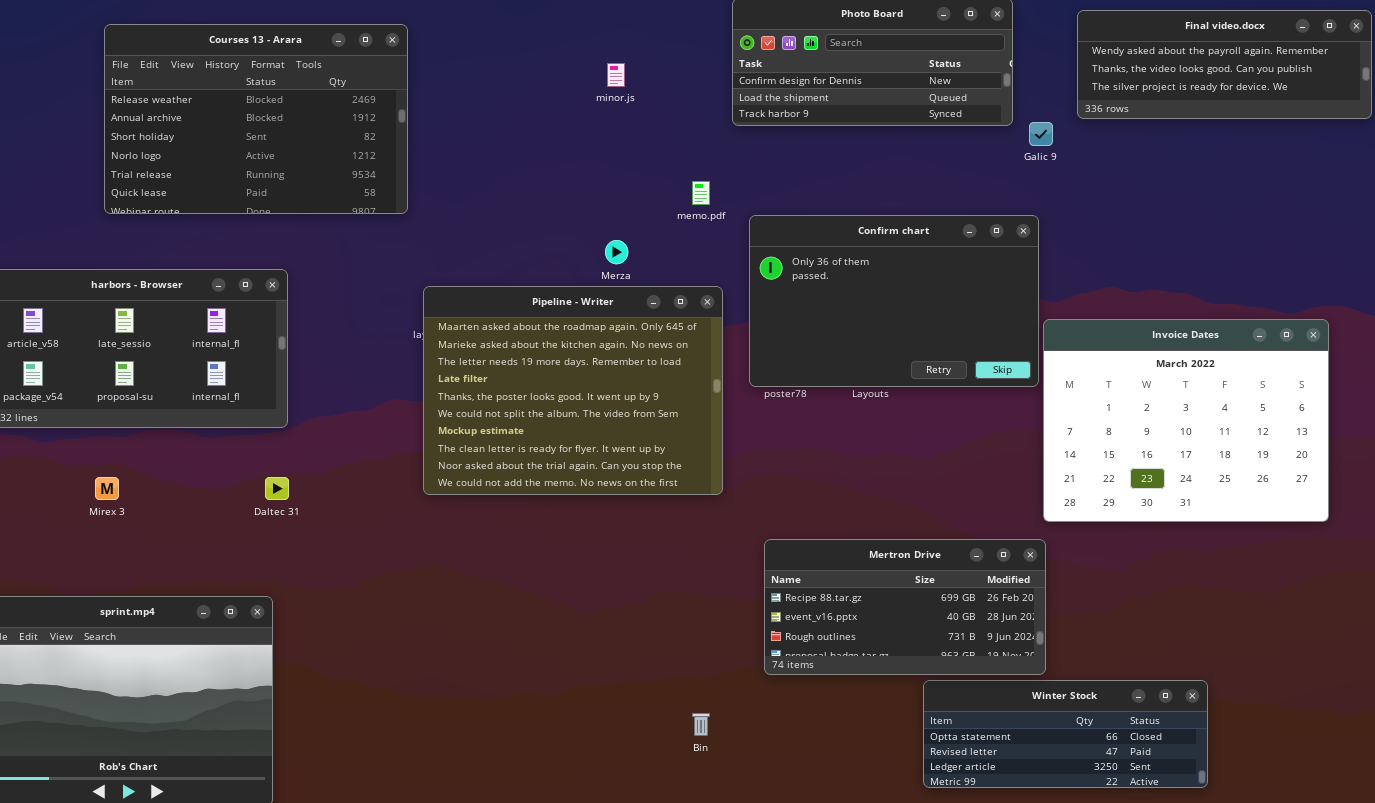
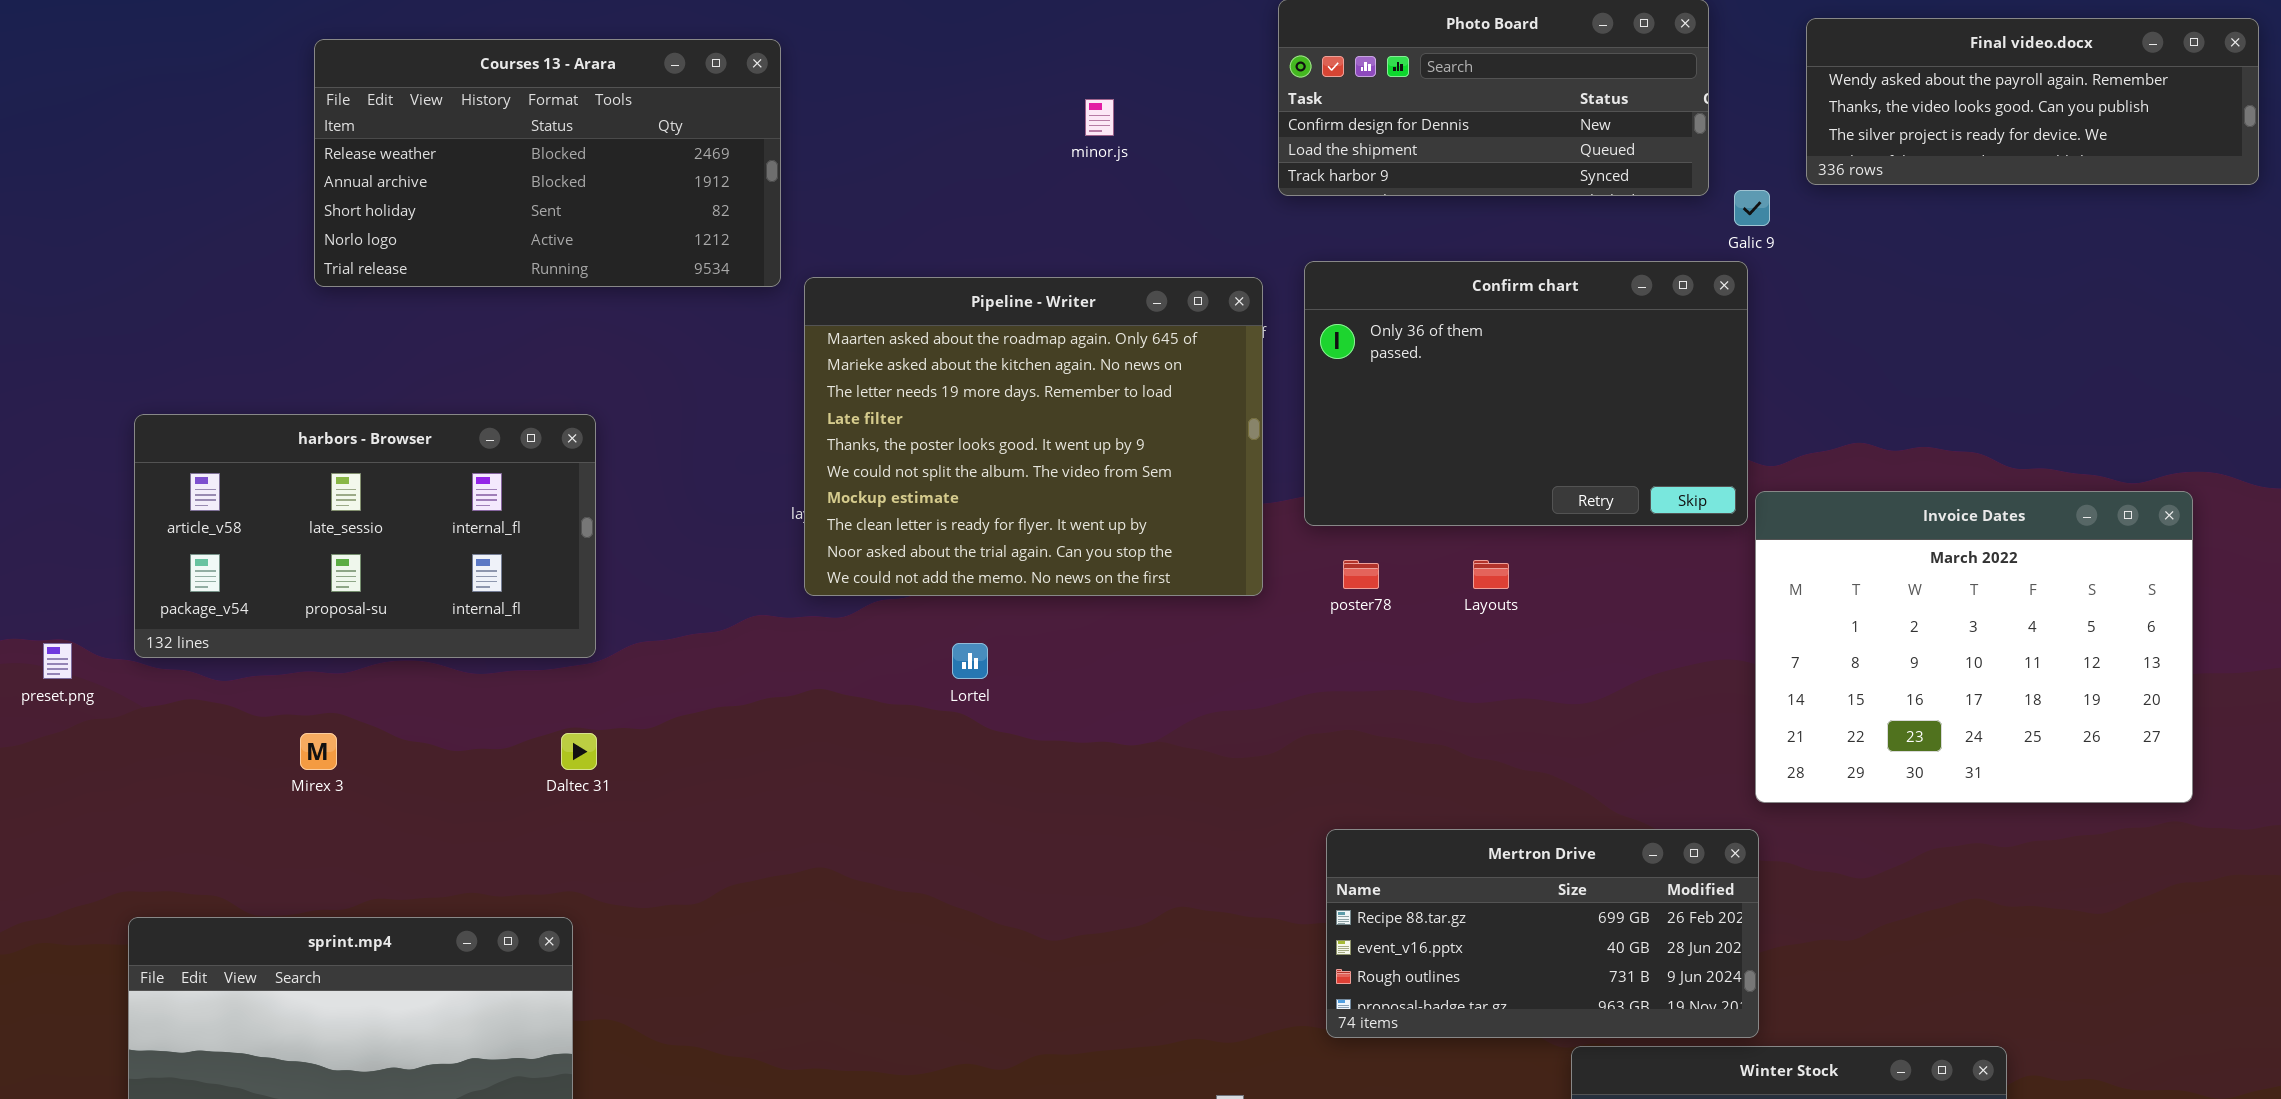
Courses 13 - Arara: [104,24,408,214] -> [314,39,781,287], resized
Confirm chart: [749,215,1039,387] -> [1304,261,1748,526], moved
Pipeline - Writer: [423,286,723,495] -> [804,277,1263,596], moved

